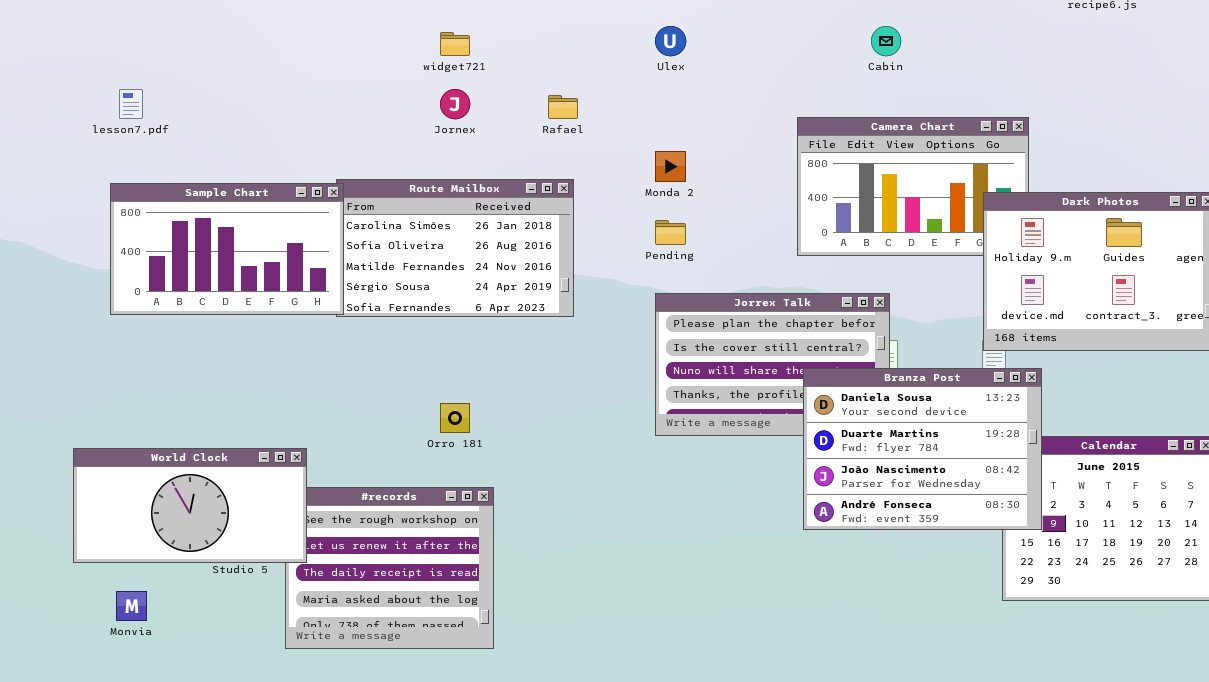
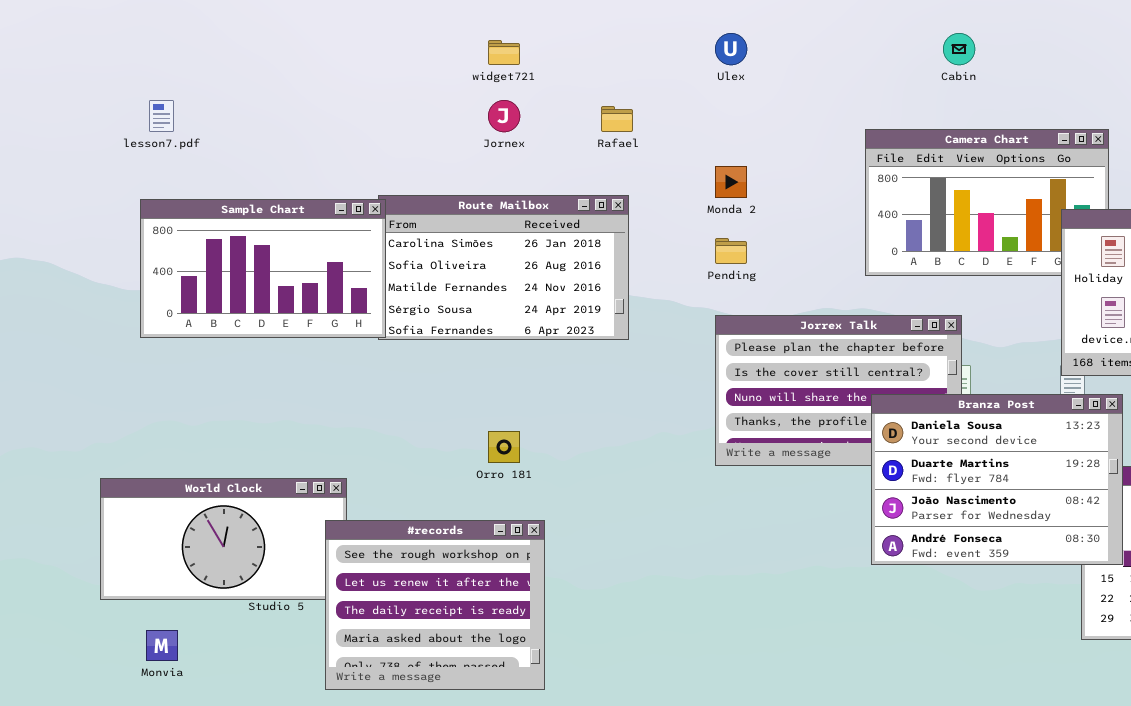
#records: [285,487,494,649] -> [325,520,545,690], raised

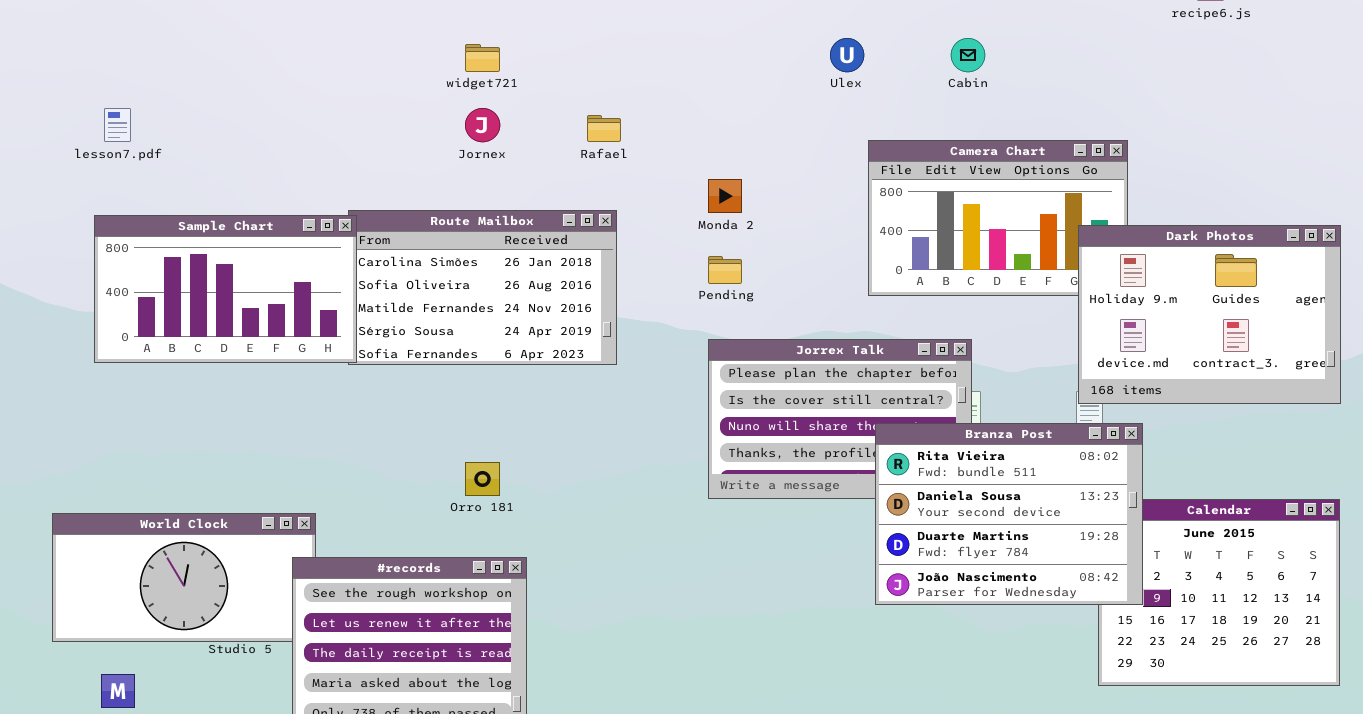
Ulex: [715,33,747,65] -> [830,38,864,72], moved
Branza Post: [871,394,1123,565] -> [875,423,1143,605], scrolled up 1 row

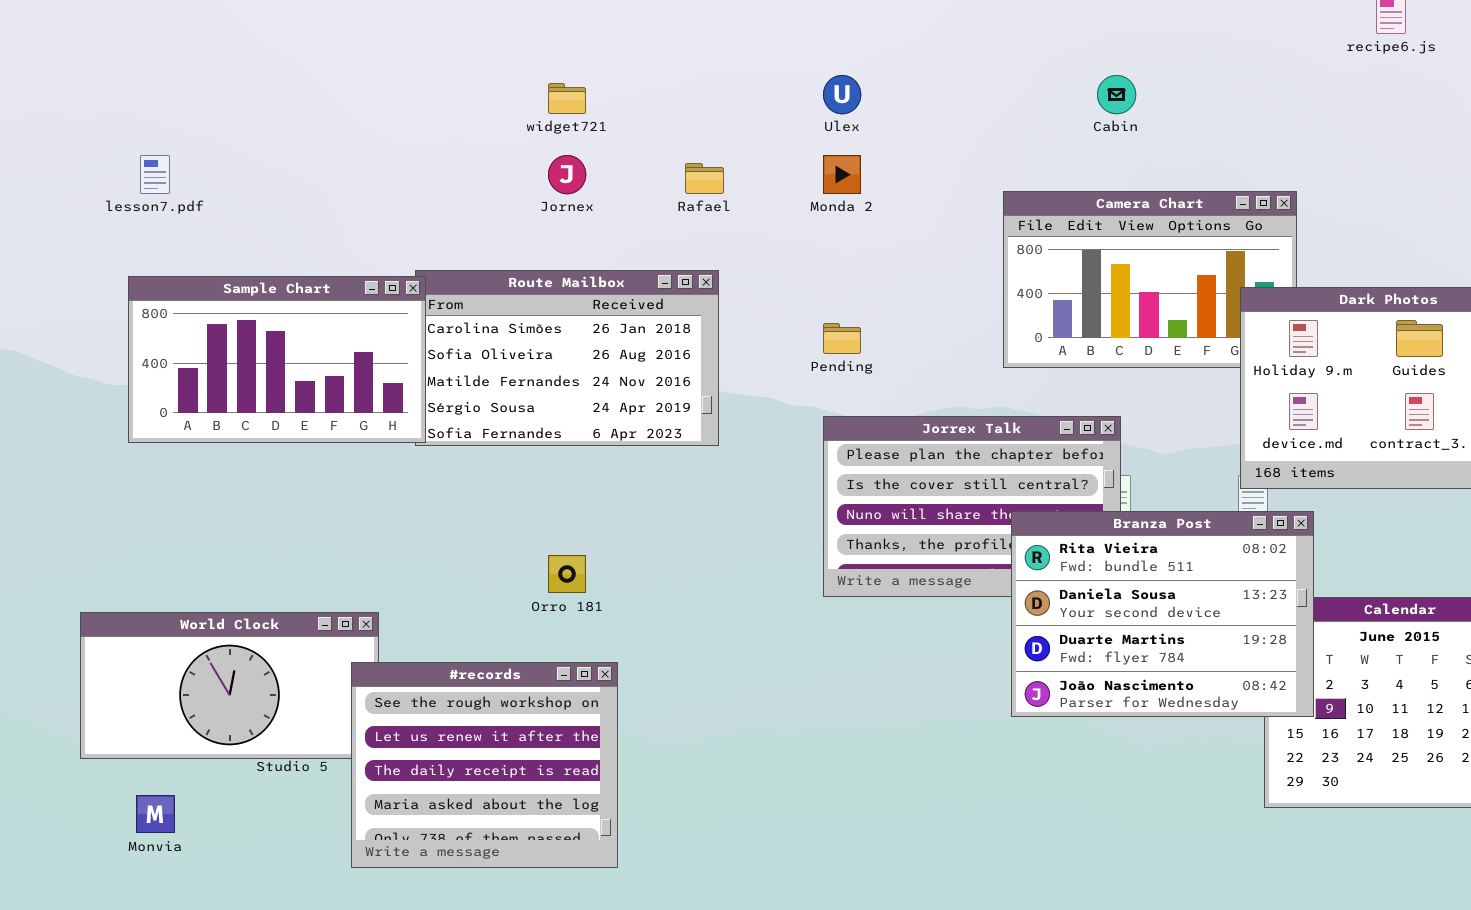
Ulex: [830,38,864,72] -> [823,75,861,114], moved
Monda 2: [708,179,742,213] -> [823,155,861,194], moved

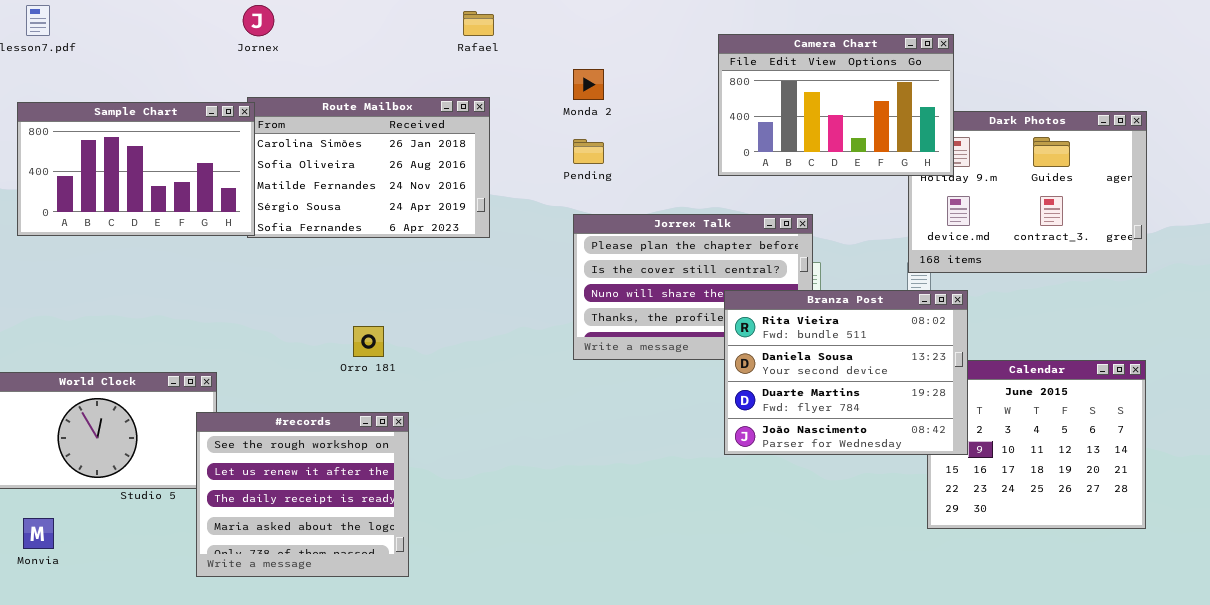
Jornex: [548,155,586,194] -> [243,5,274,36], moved
Monda 2: [823,155,861,194] -> [573,69,604,100], moved
Camera Chart: [1003,191,1297,368] -> [718,34,954,176], raised

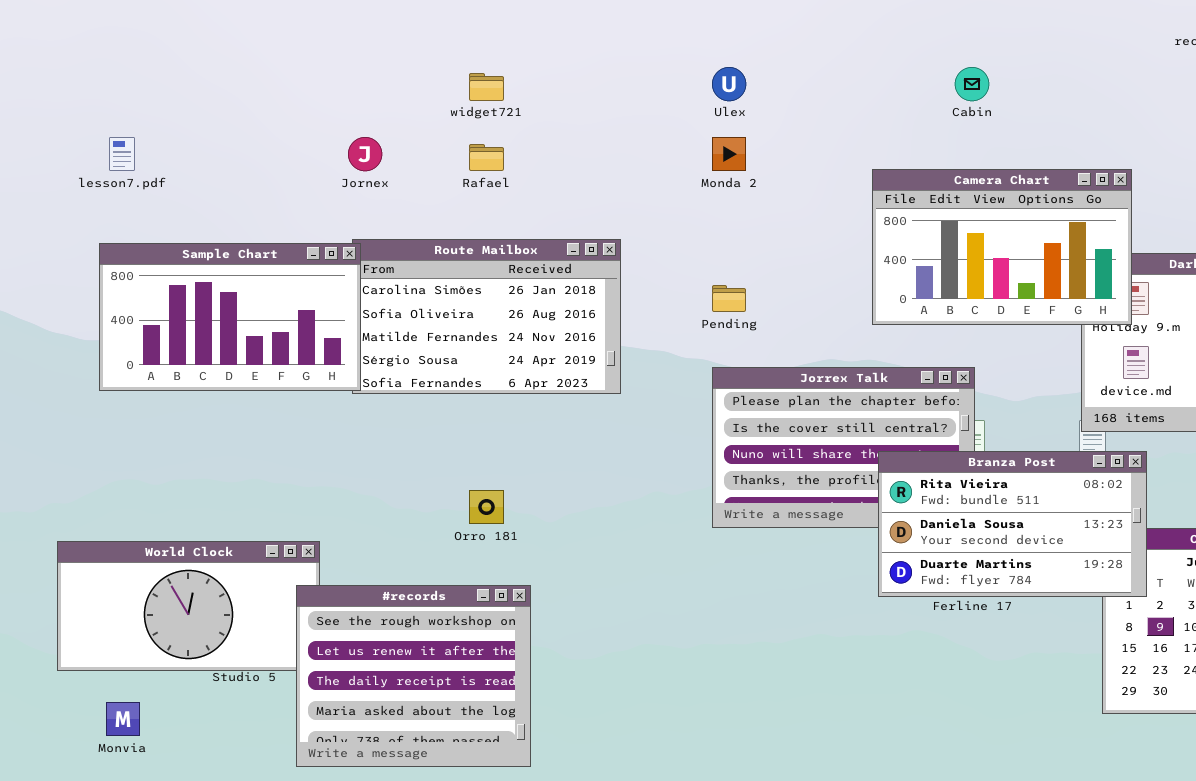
Rafael: [463,11,494,36] -> [469,144,504,171], moved
Monda 2: [573,69,604,100] -> [712,137,746,171], moved
Branza Post: [724,290,968,455] -> [878,451,1147,597], resized

